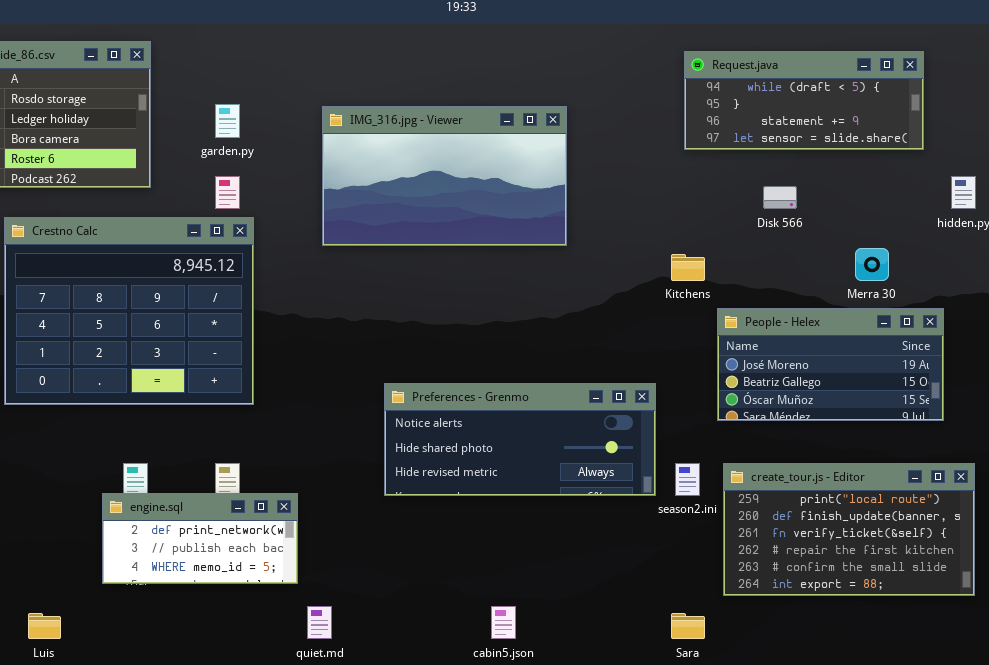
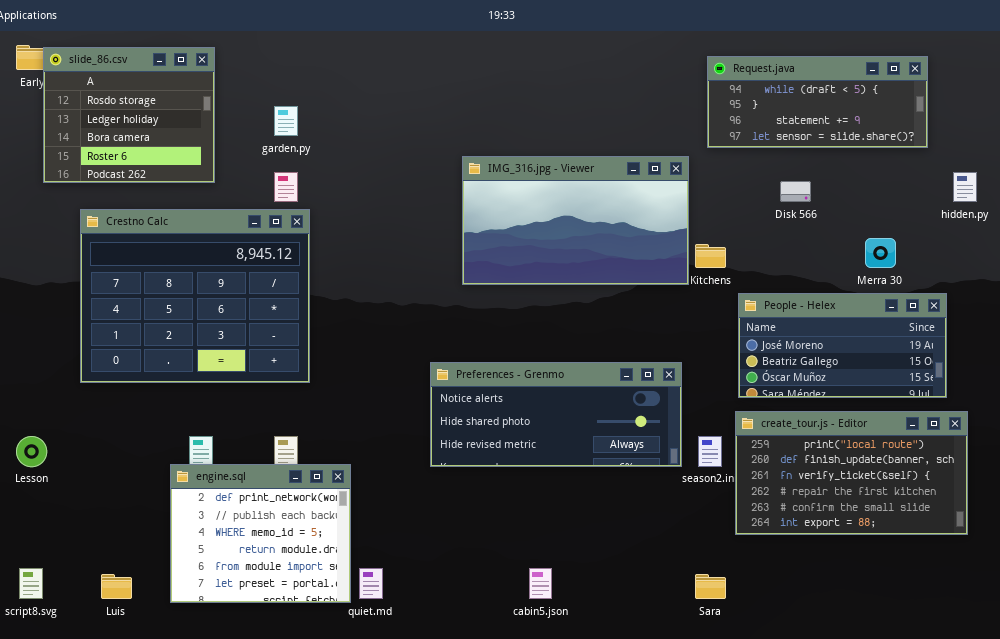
IMG_316.jpg - Viewer: [322,106,567,246] -> [462,156,689,285], moved
create_tour.js - Editor: [723,463,975,596] -> [735,411,968,535], moved
engine.sql: [102,493,298,584] -> [170,464,351,603], resized

